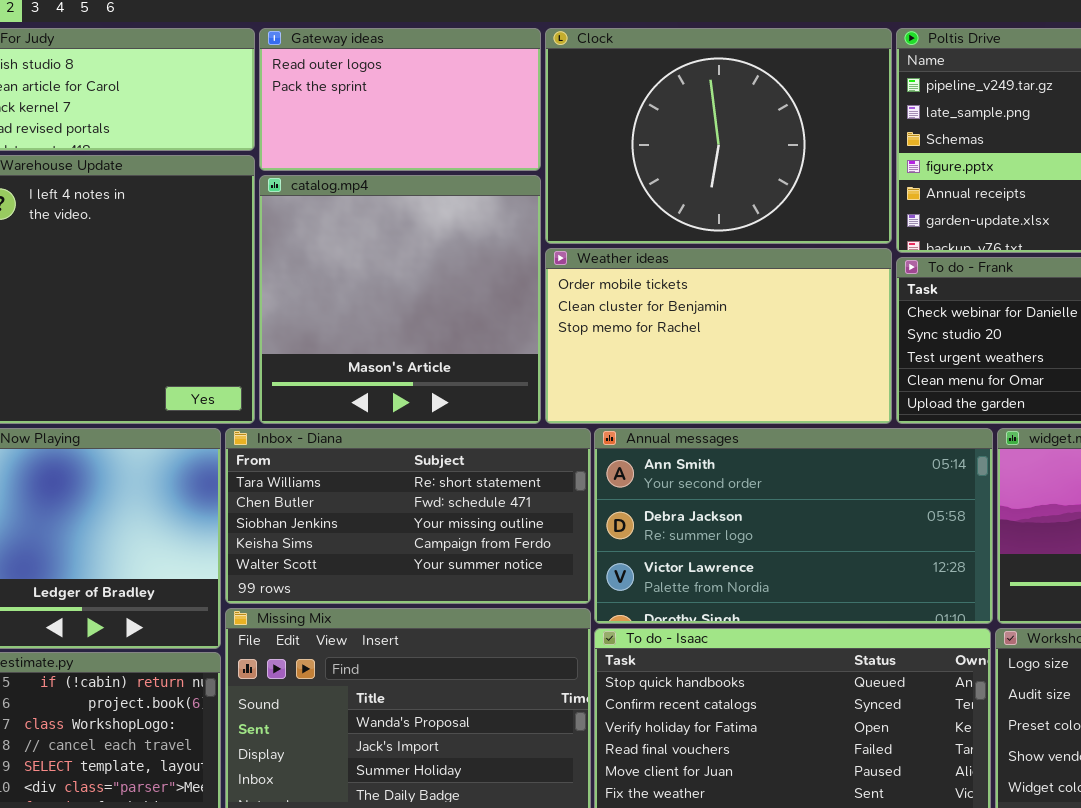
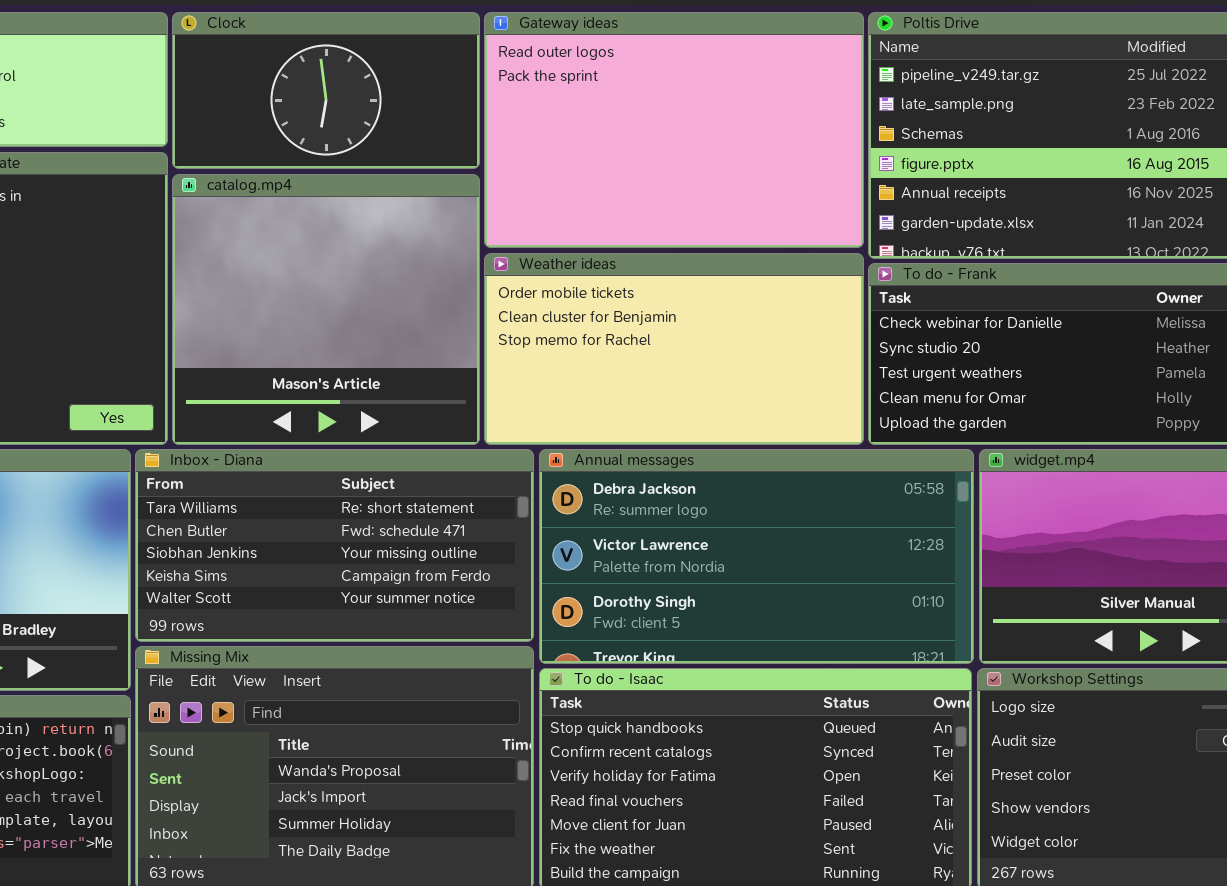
Gateway ideas: [259,28,541,171] -> [484,12,864,248], moved, resized
Clock: [545,28,892,244] -> [172,12,480,169], moved, resized
Annual messages: [594,428,993,624] -> [539,449,974,664], scrolled down 1 row

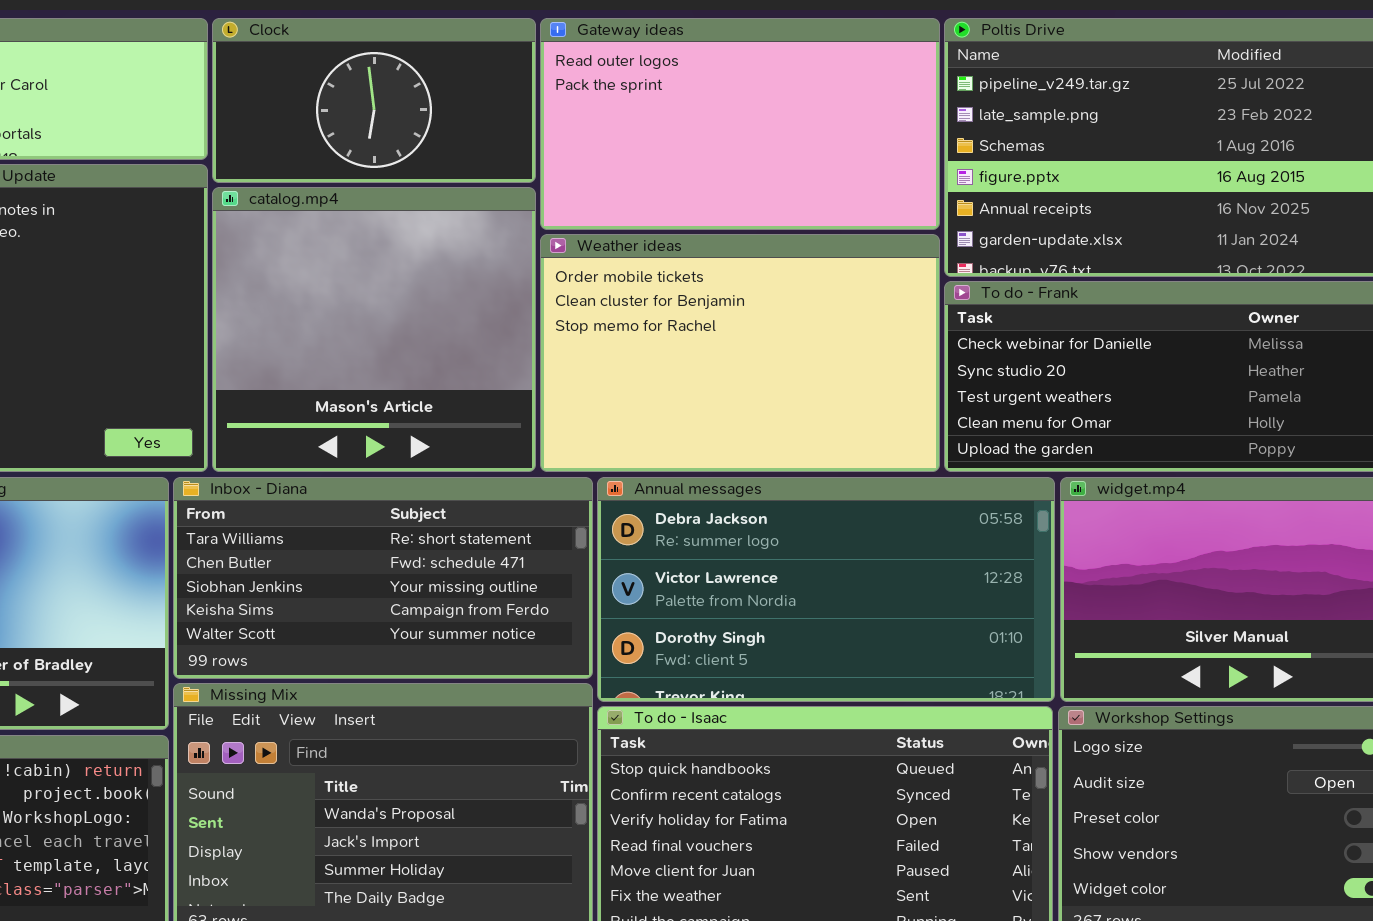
Gateway ideas: [484,12,864,248] -> [540,18,940,230], resized
Weather ideas: [484,253,864,445] -> [540,234,940,472], resized

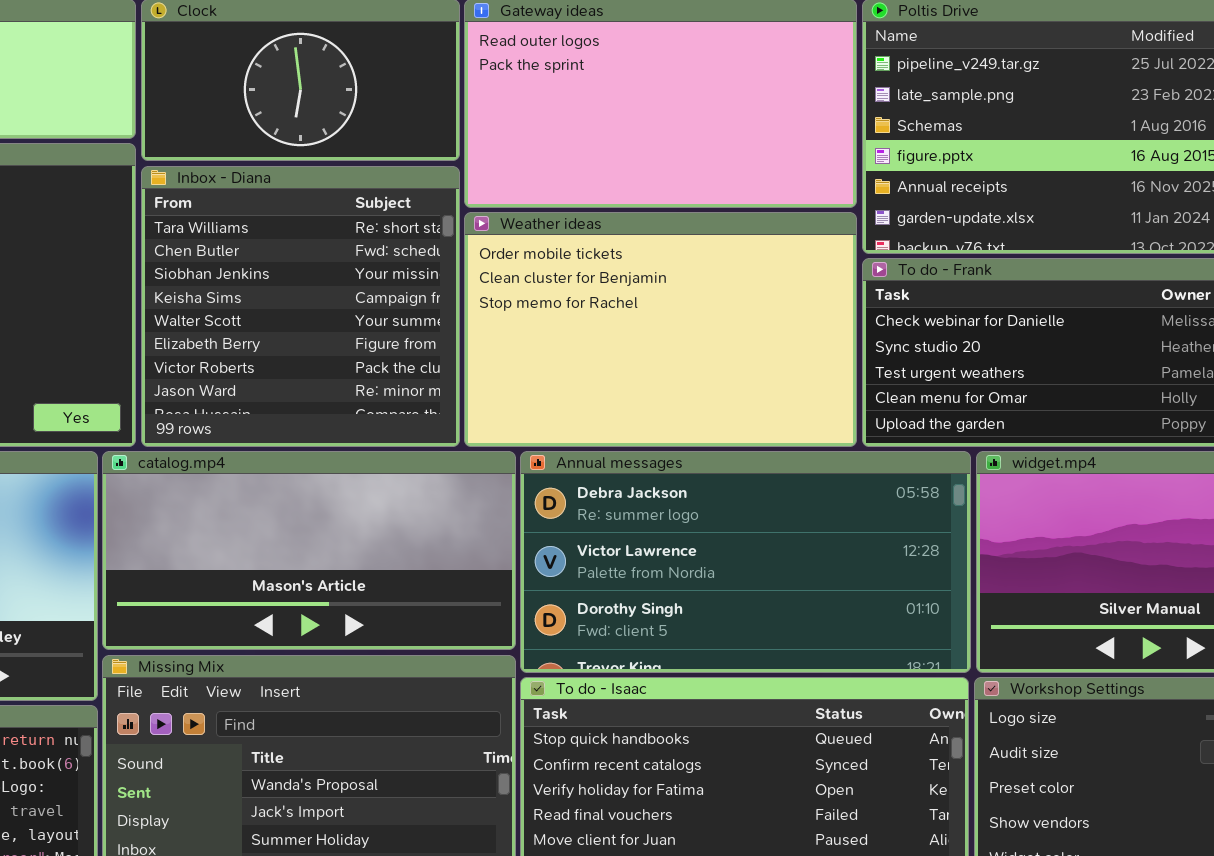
catalog.mp4: [212,187,536,472] -> [102,451,516,650], moved, resized
Inbox - Diana: [173,477,593,679] -> [141,166,460,447], moved, resized

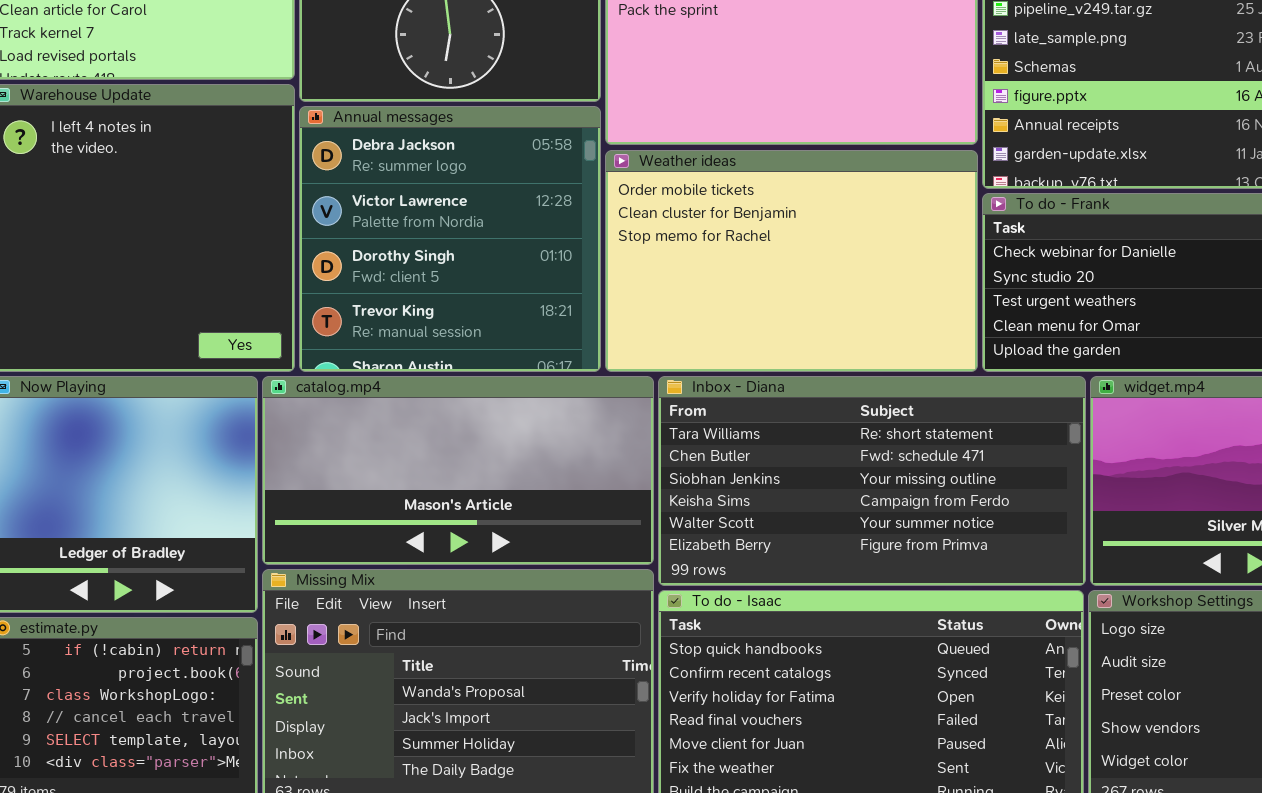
Inbox - Diana: [141,166,460,447] -> [658,376,1086,586], moved, resized
Annual messages: [520,451,971,673] -> [299,106,601,372], moved, resized

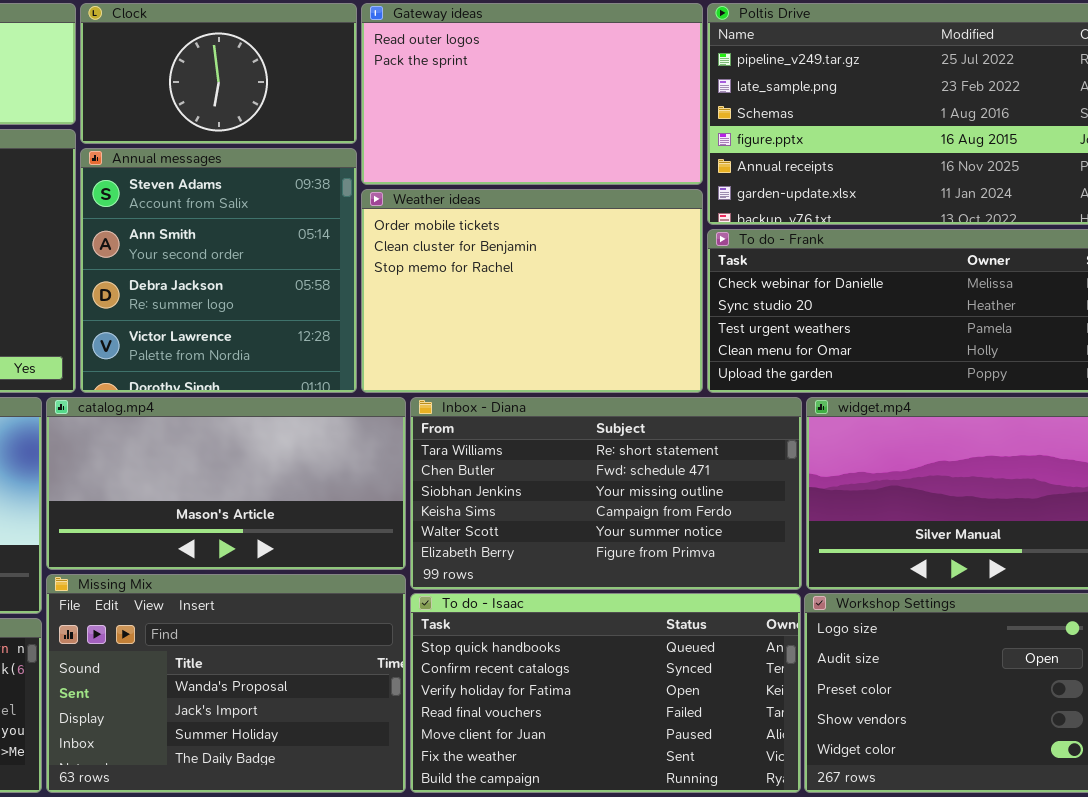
Annual messages: [299,106,601,372] -> [80,148,357,393], scrolled up 2 rows

